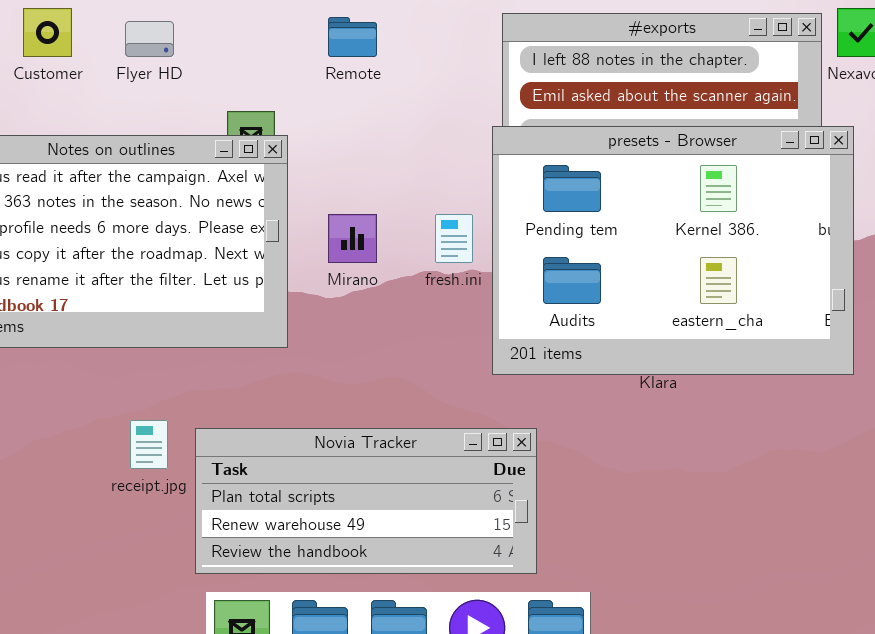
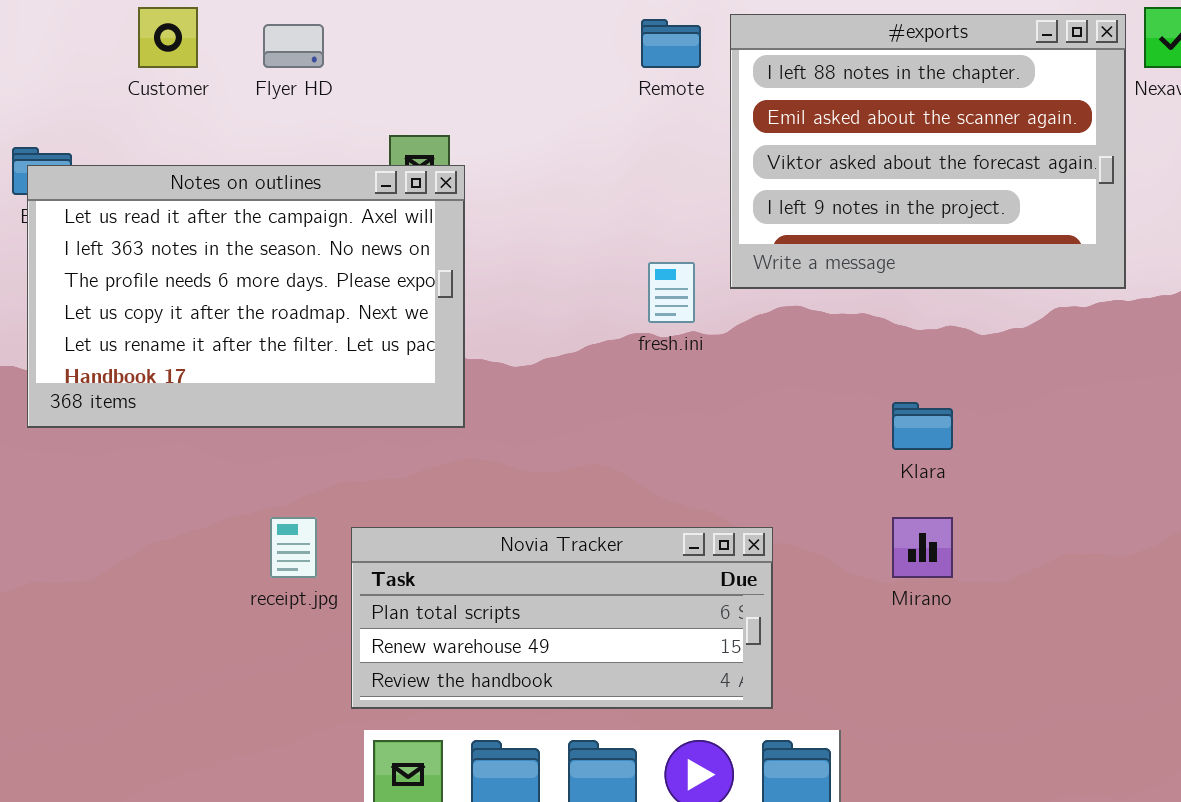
Remote: [328,17,377,57] -> [641,19,701,68], moved
presets - Browser: [492,126,854,375] -> none, closed
Mirano: [328,214,377,263] -> [892,517,953,578], moved

